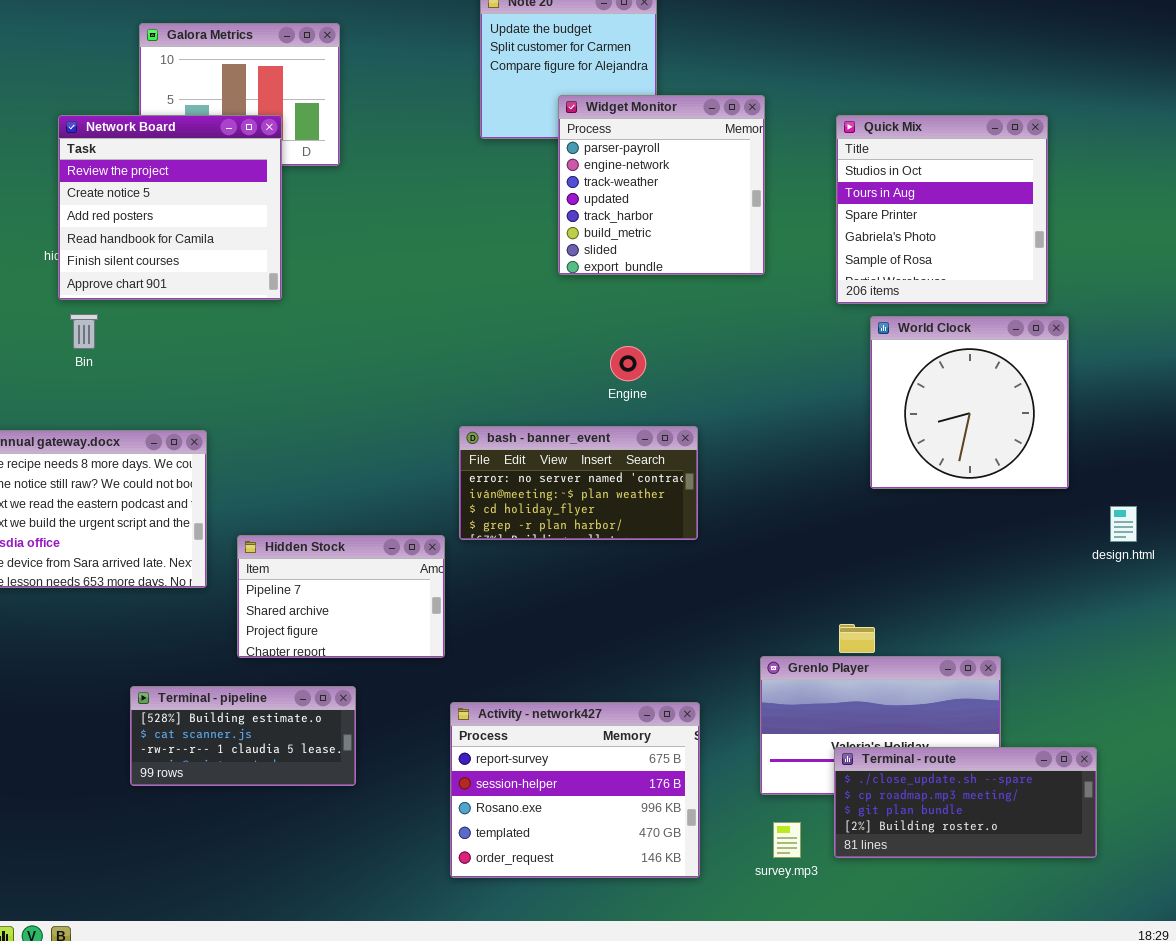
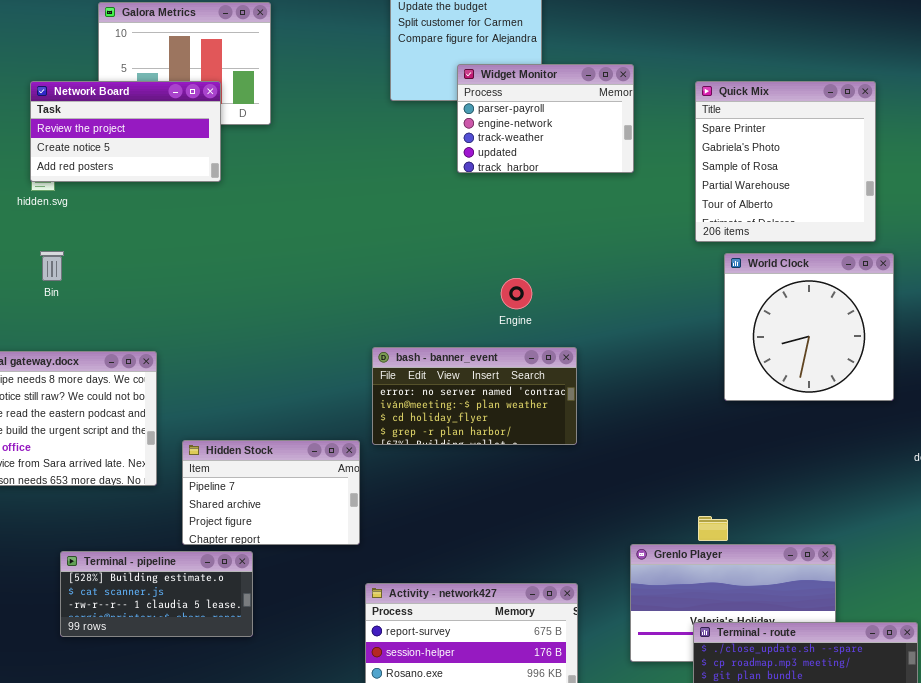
Widget Monitor: [558,95,765,275] -> [457,64,634,173], resized
Network Board: [58,115,282,300] -> [30,81,221,182], resized
Quick Mix: [836,115,1048,304] -> [695,81,876,242], scrolled down 2 rows
Terminal - pipeline: [130,686,356,786] -> [60,551,253,637], moved

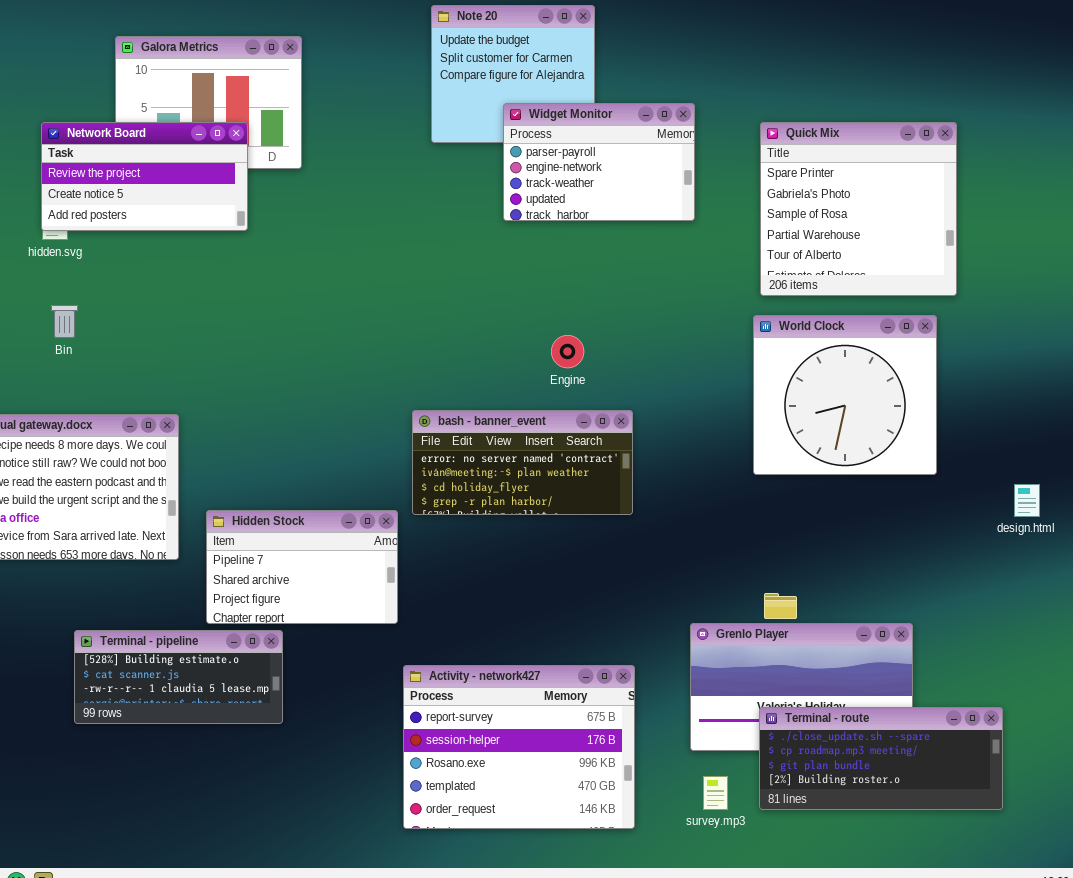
World Clock: [724,253,894,401] -> [753,315,937,475], moved

